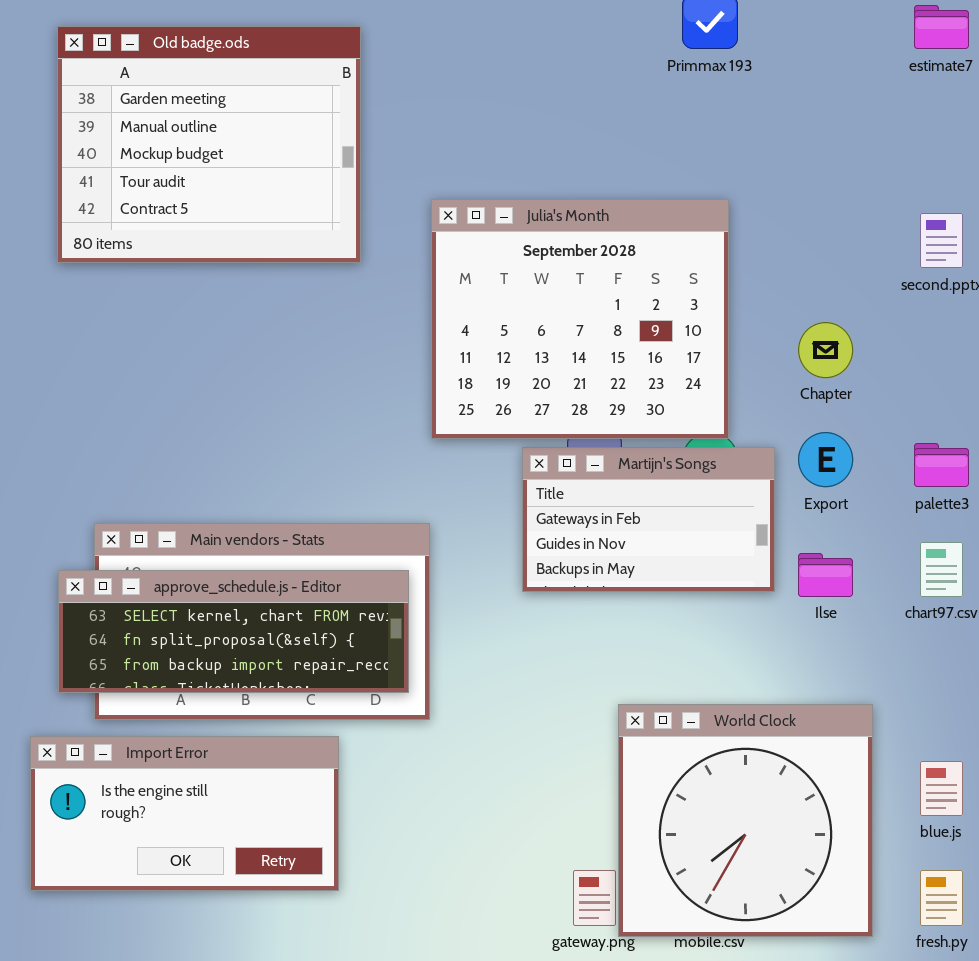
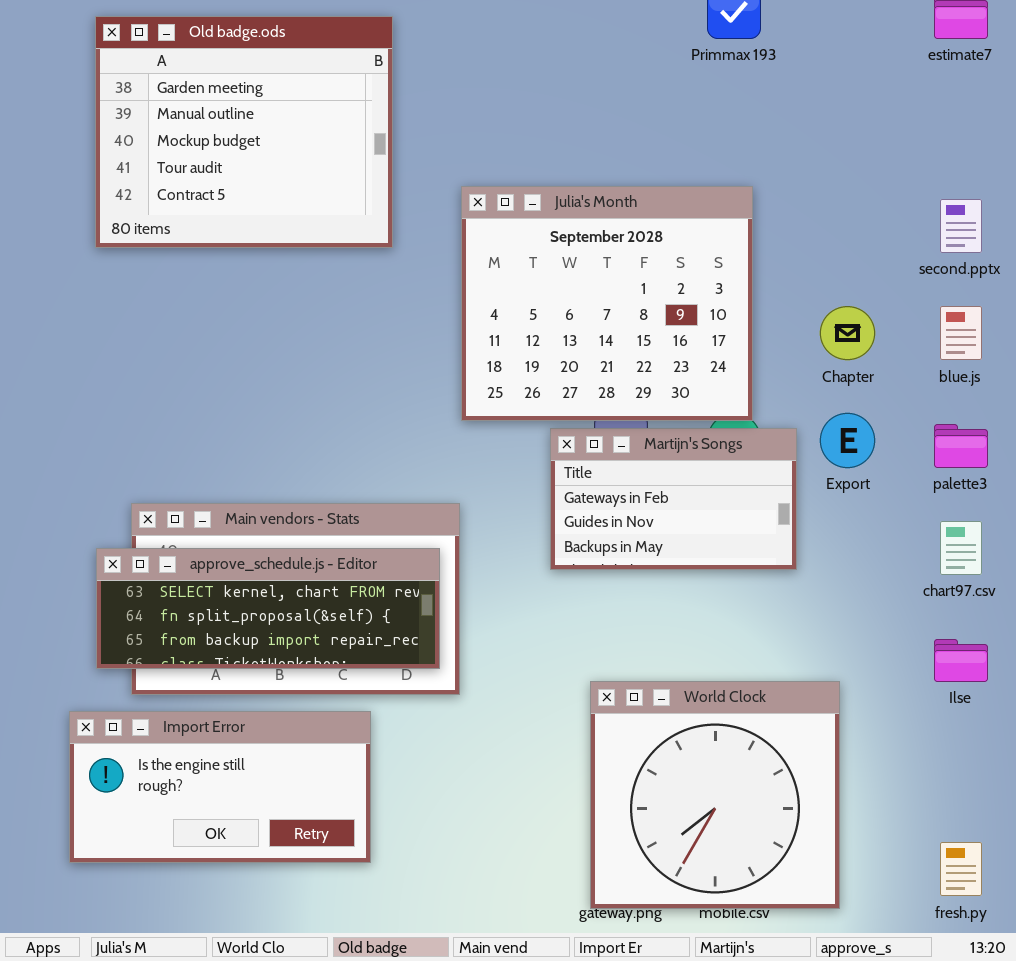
Ilse: [798,553,853,597] -> [934,639,988,682], moved
World Clock: [618,704,873,937] -> [590,681,840,909], moved
blue.js: [920,761,963,816] -> [940,306,982,360], moved

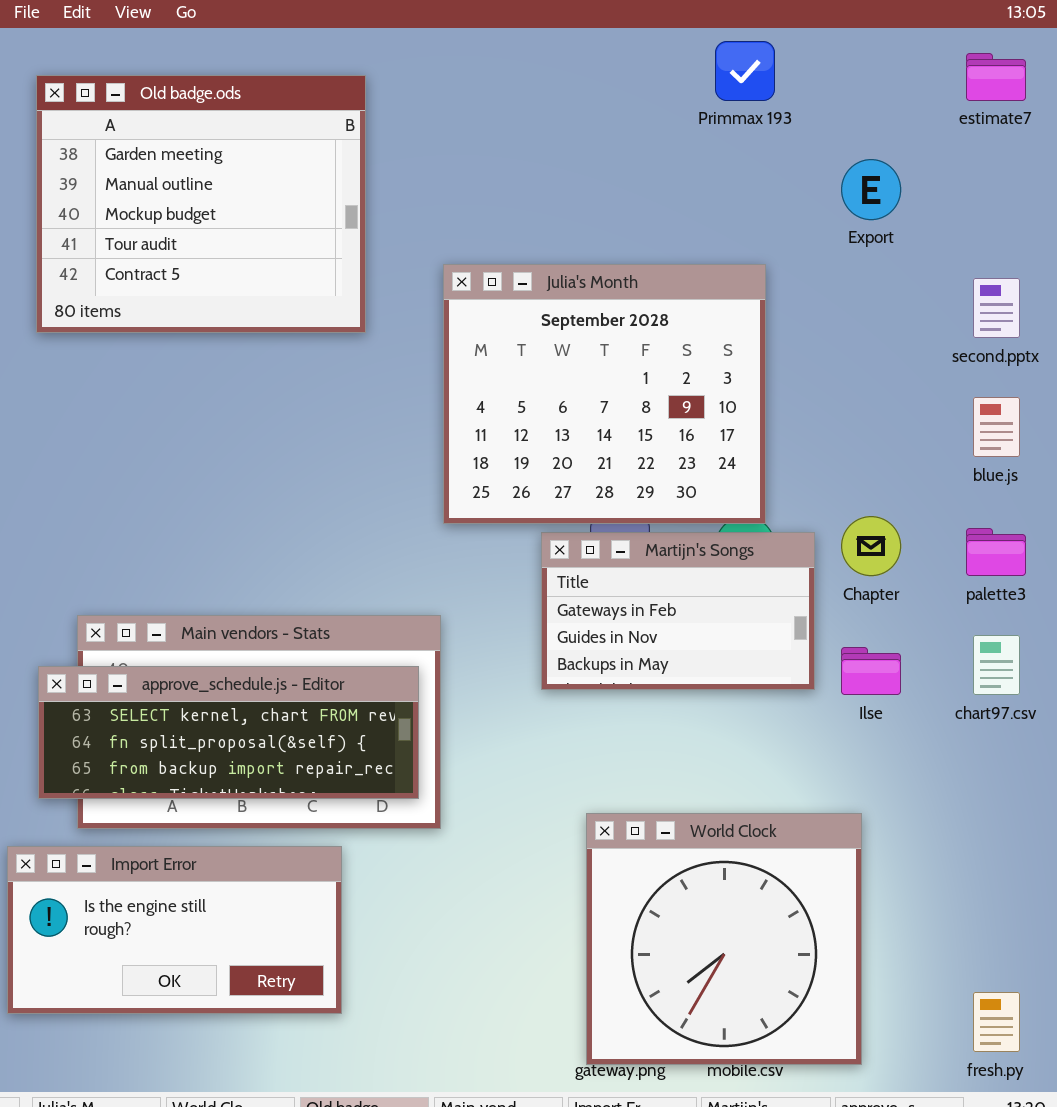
Chapter: [820,306,875,360] -> [841,516,901,576], moved
Export: [820,413,875,468] -> [841,159,901,220], moved
Ilse: [934,639,988,682] -> [841,647,901,695], moved

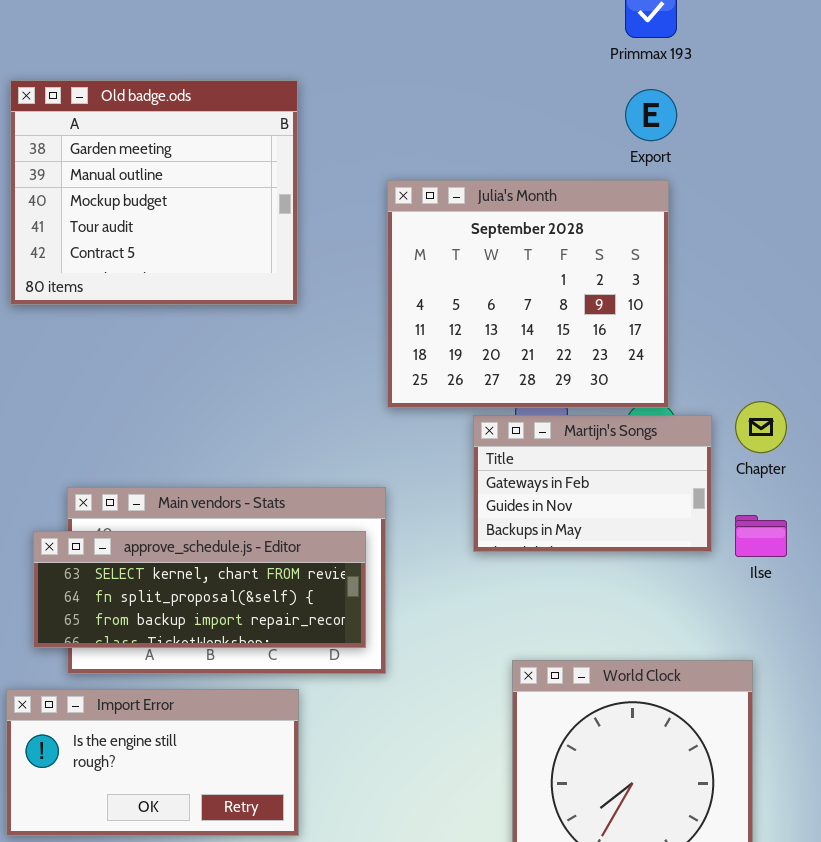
Old badge.ods: [36,75,366,333] -> [10,80,298,305], moved
Export: [841,159,901,220] -> [625,89,677,141], moved

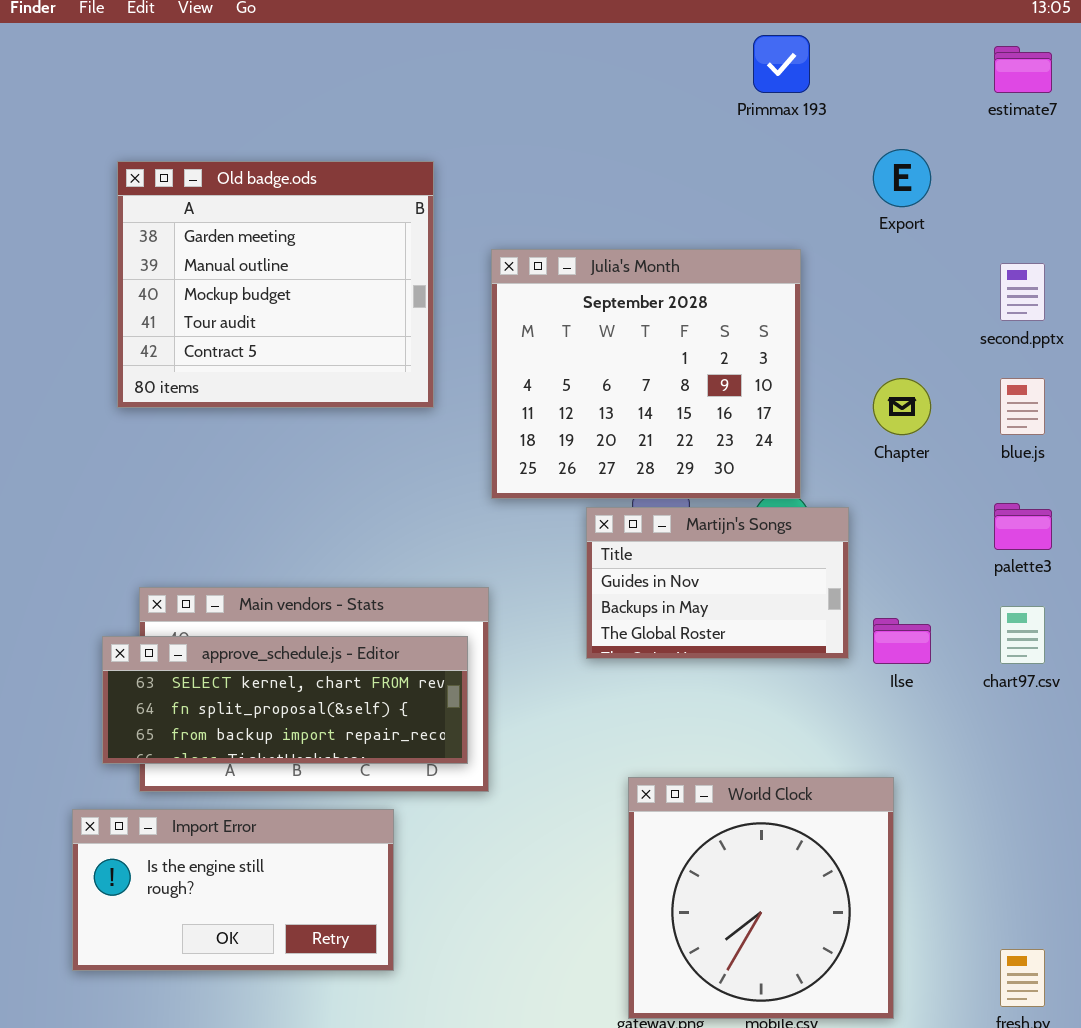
Old badge.ods: [10,80,298,305] -> [117,161,434,408], moved
Export: [625,89,677,141] -> [873,149,931,207], moved
Chapter: [735,401,787,453] -> [873,378,931,435], moved
Martijn's Songs: [473,415,712,552] -> [586,507,849,659], scrolled down 1 row

